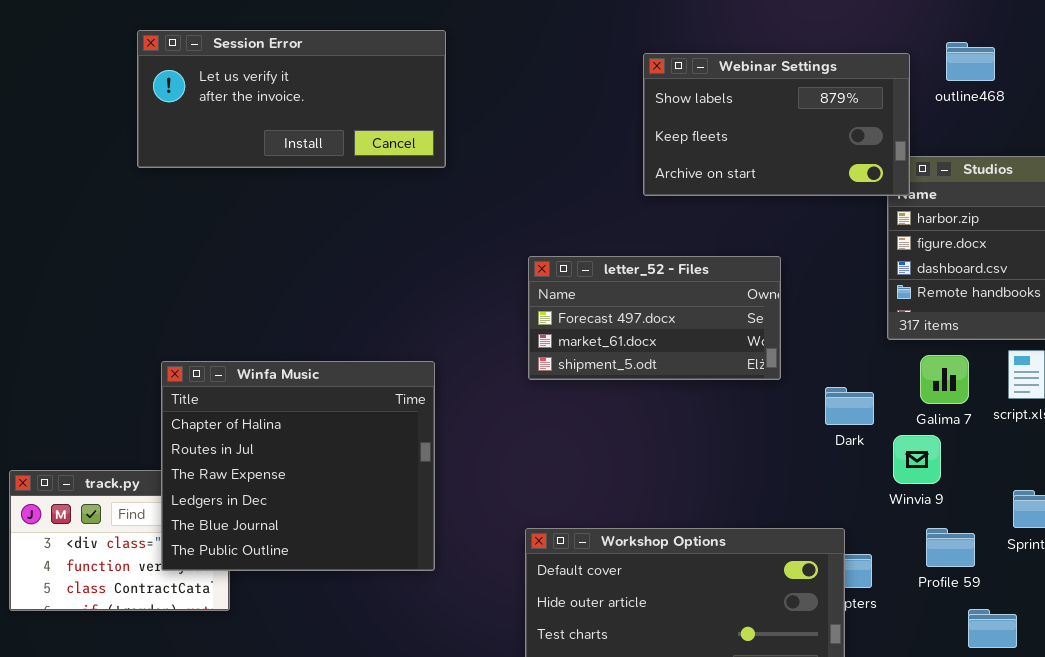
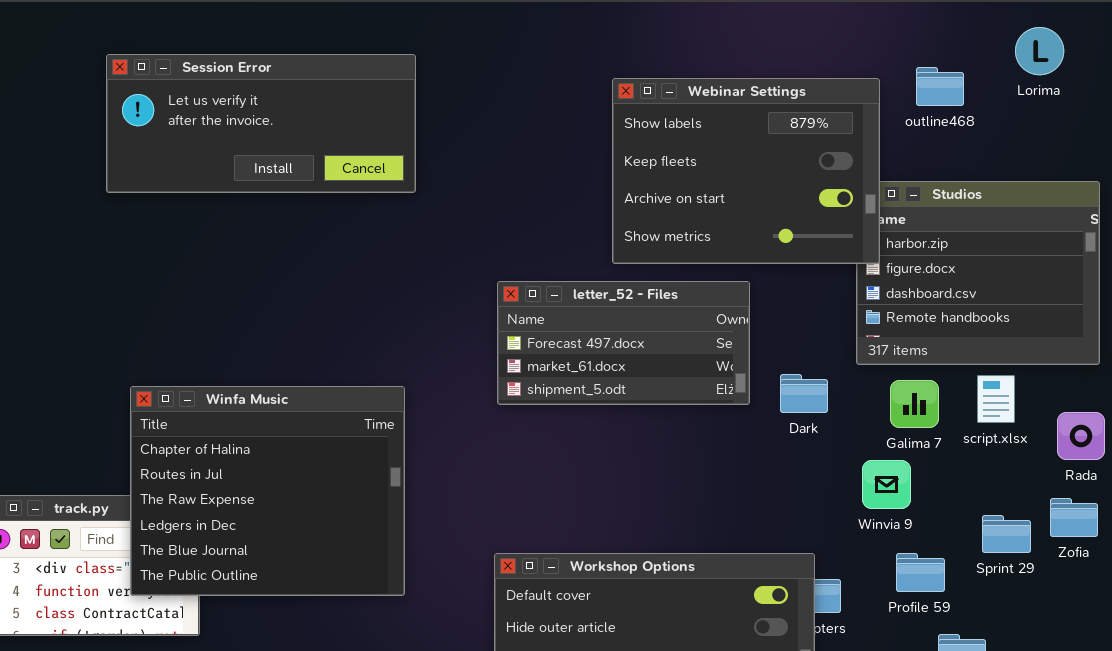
Webinar Settings: [643,53,910,196] -> [612,78,880,264], resized
Dark: [825,387,874,425] -> [780,374,828,413], moved

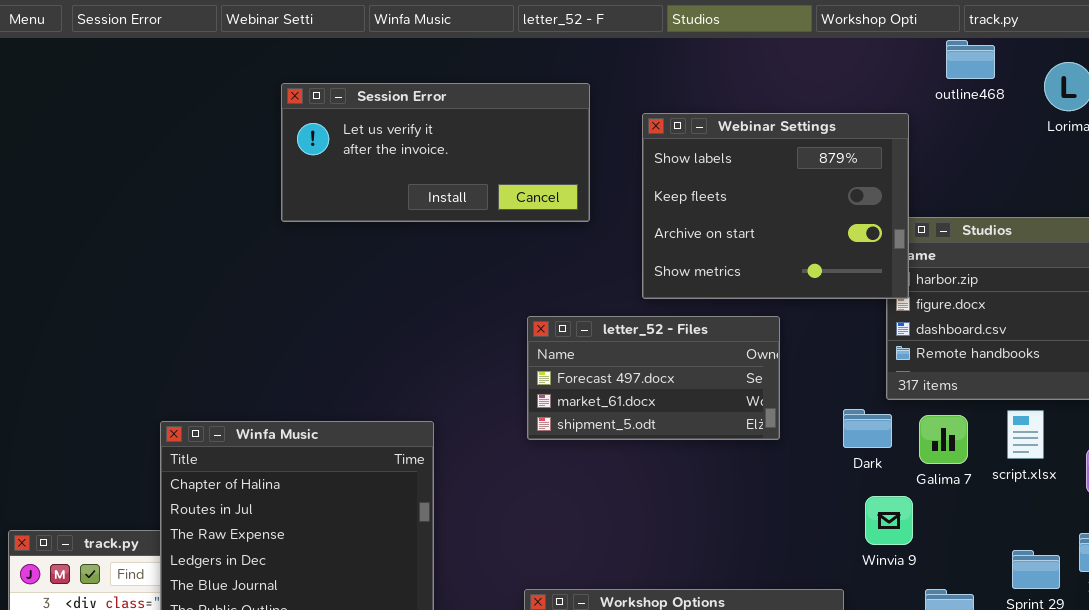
Session Error: [106,54,416,193] -> [281,83,590,222], moved
outline468: [916,67,964,106] -> [946,40,995,79], moved
Dark: [780,374,828,413] -> [843,409,892,448], moved
Winvia 9: [862,460,911,509] -> [865,496,913,545], moved

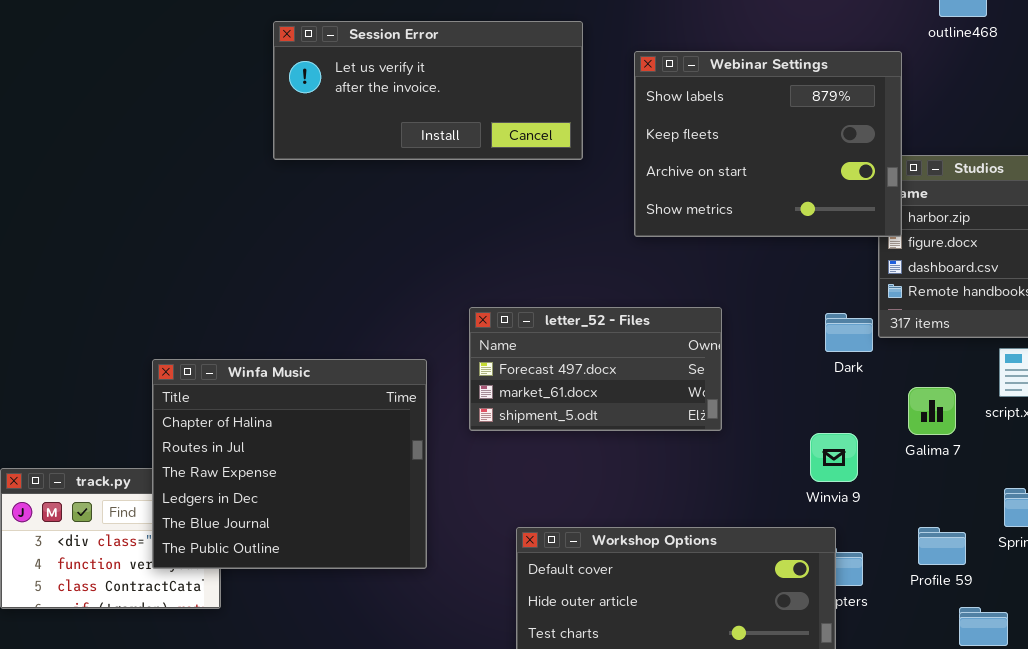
letter_52 - Files: [527,316,780,440] -> [469,307,722,431], moved
Dark: [843,409,892,448] -> [825,313,873,352], moved
Galima 7: [919,415,968,464] -> [908,387,956,435], moved
Winvia 9: [865,496,913,545] -> [810,433,858,482], moved

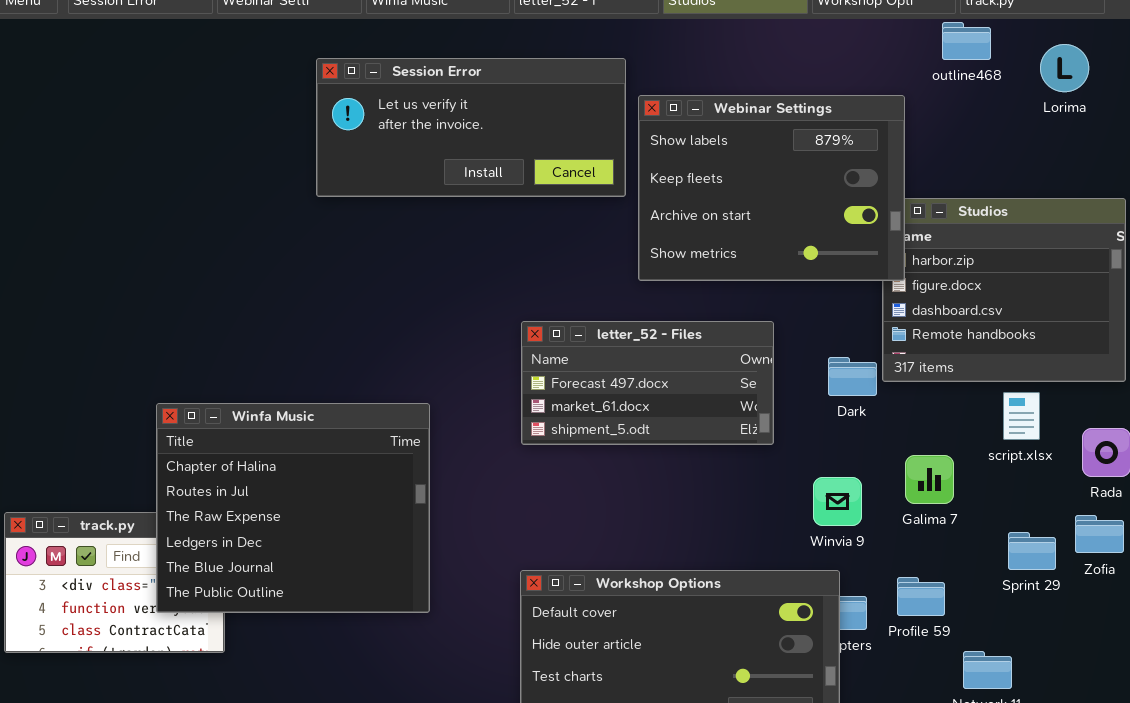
Session Error: [273,21,583,160] -> [316,58,626,197], moved
letter_52 - Files: [469,307,722,431] -> [521,321,774,445], moved
Galima 7: [908,387,956,435] -> [905,455,954,504], moved
Profile 59: [918,527,966,565] -> [897,577,945,616], moved

